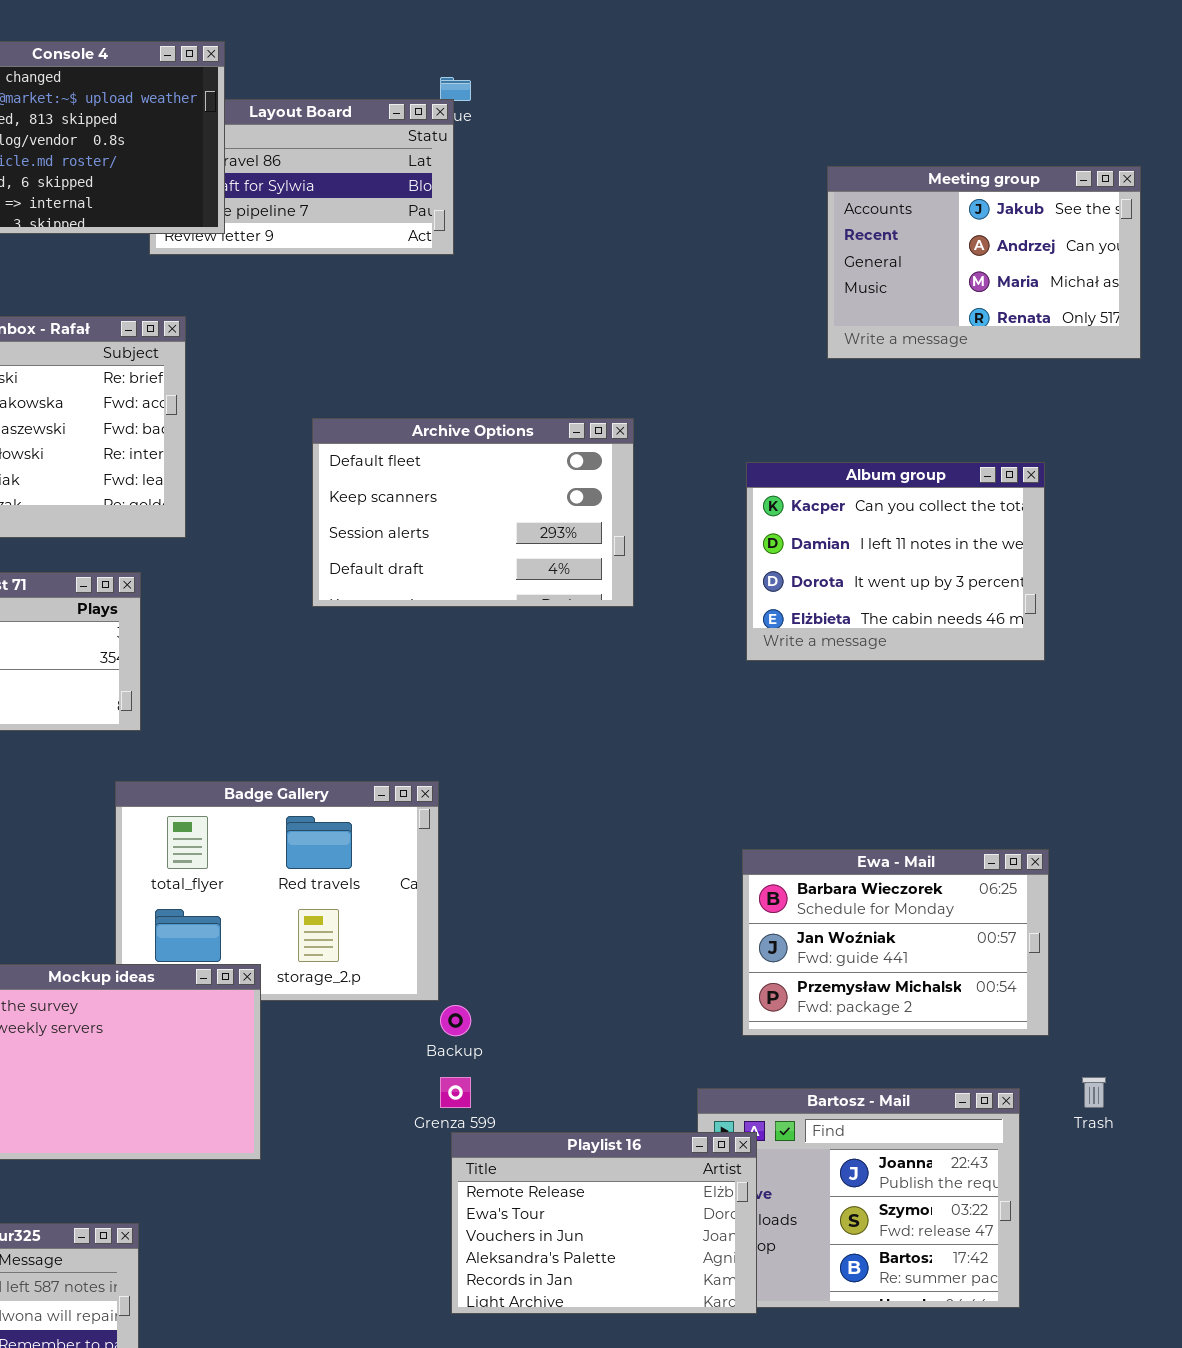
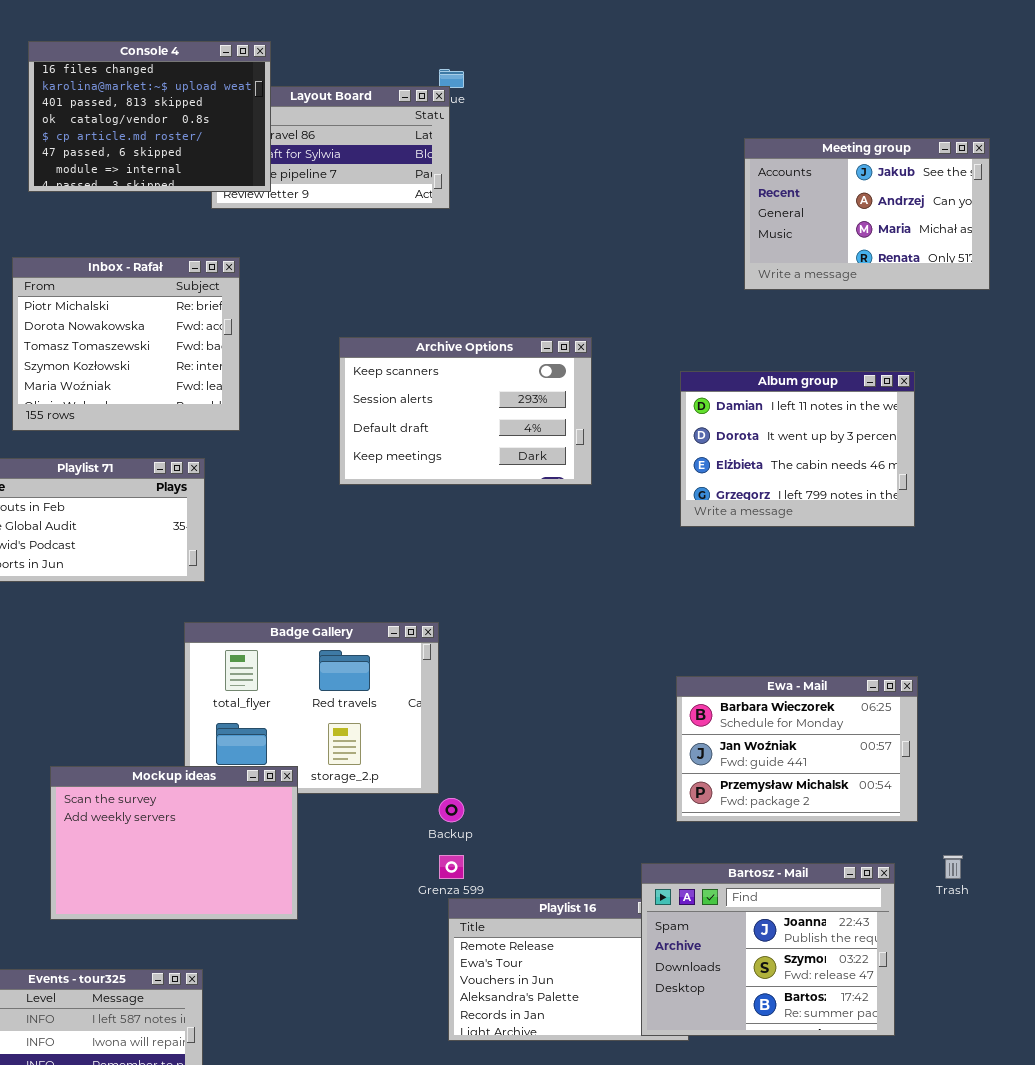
Archive Options: [312,418,634,607] -> [339,337,592,485], scrolled down 1 row
Album group: [746,462,1045,661] -> [680,371,915,527], scrolled down 1 row
Bartosz - Mail: [697,1088,1020,1308] -> [641,863,895,1036], raised

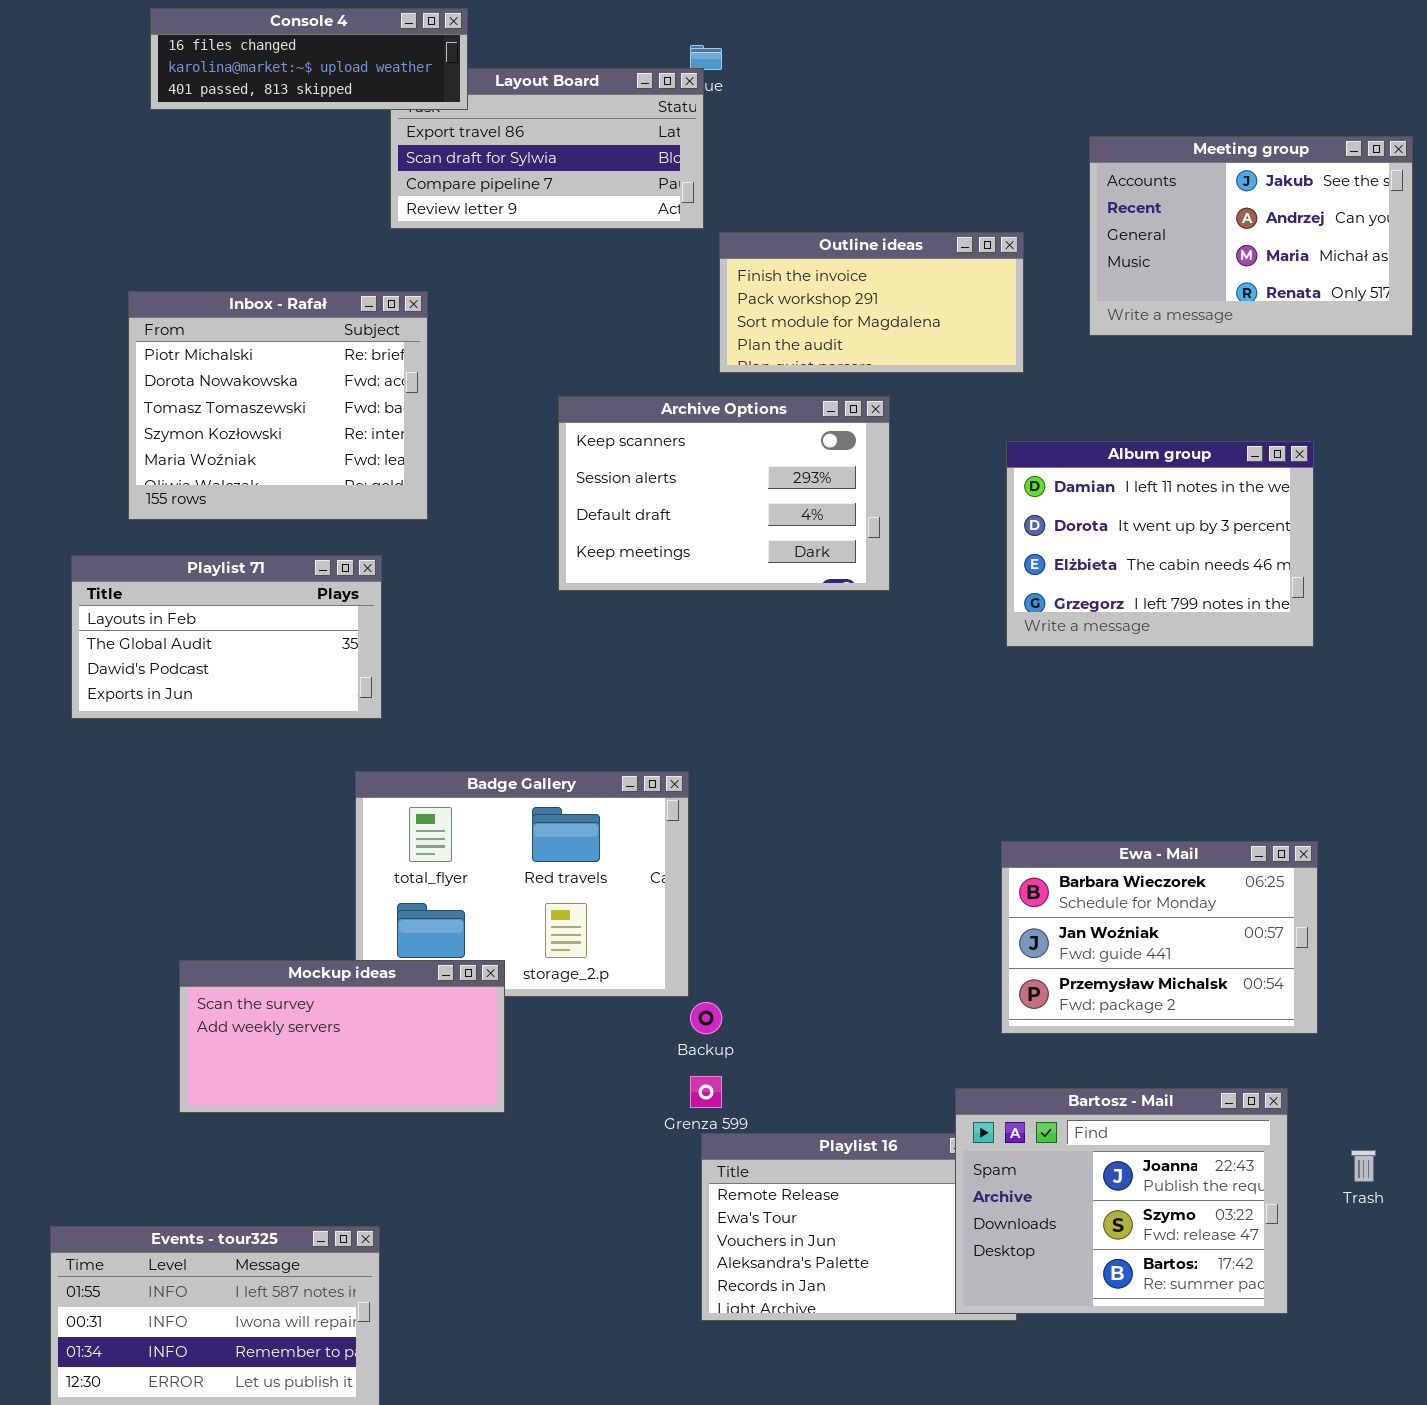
Console 4: [28,41,271,192] -> [150,8,468,110], resized
Outline ideas: none -> [719,232,1024,373], opened
Mockup ideas: [50,766,298,920] -> [179,960,505,1113], resized
Trash: [943,855,963,879] -> [1351,1150,1376,1182], moved

